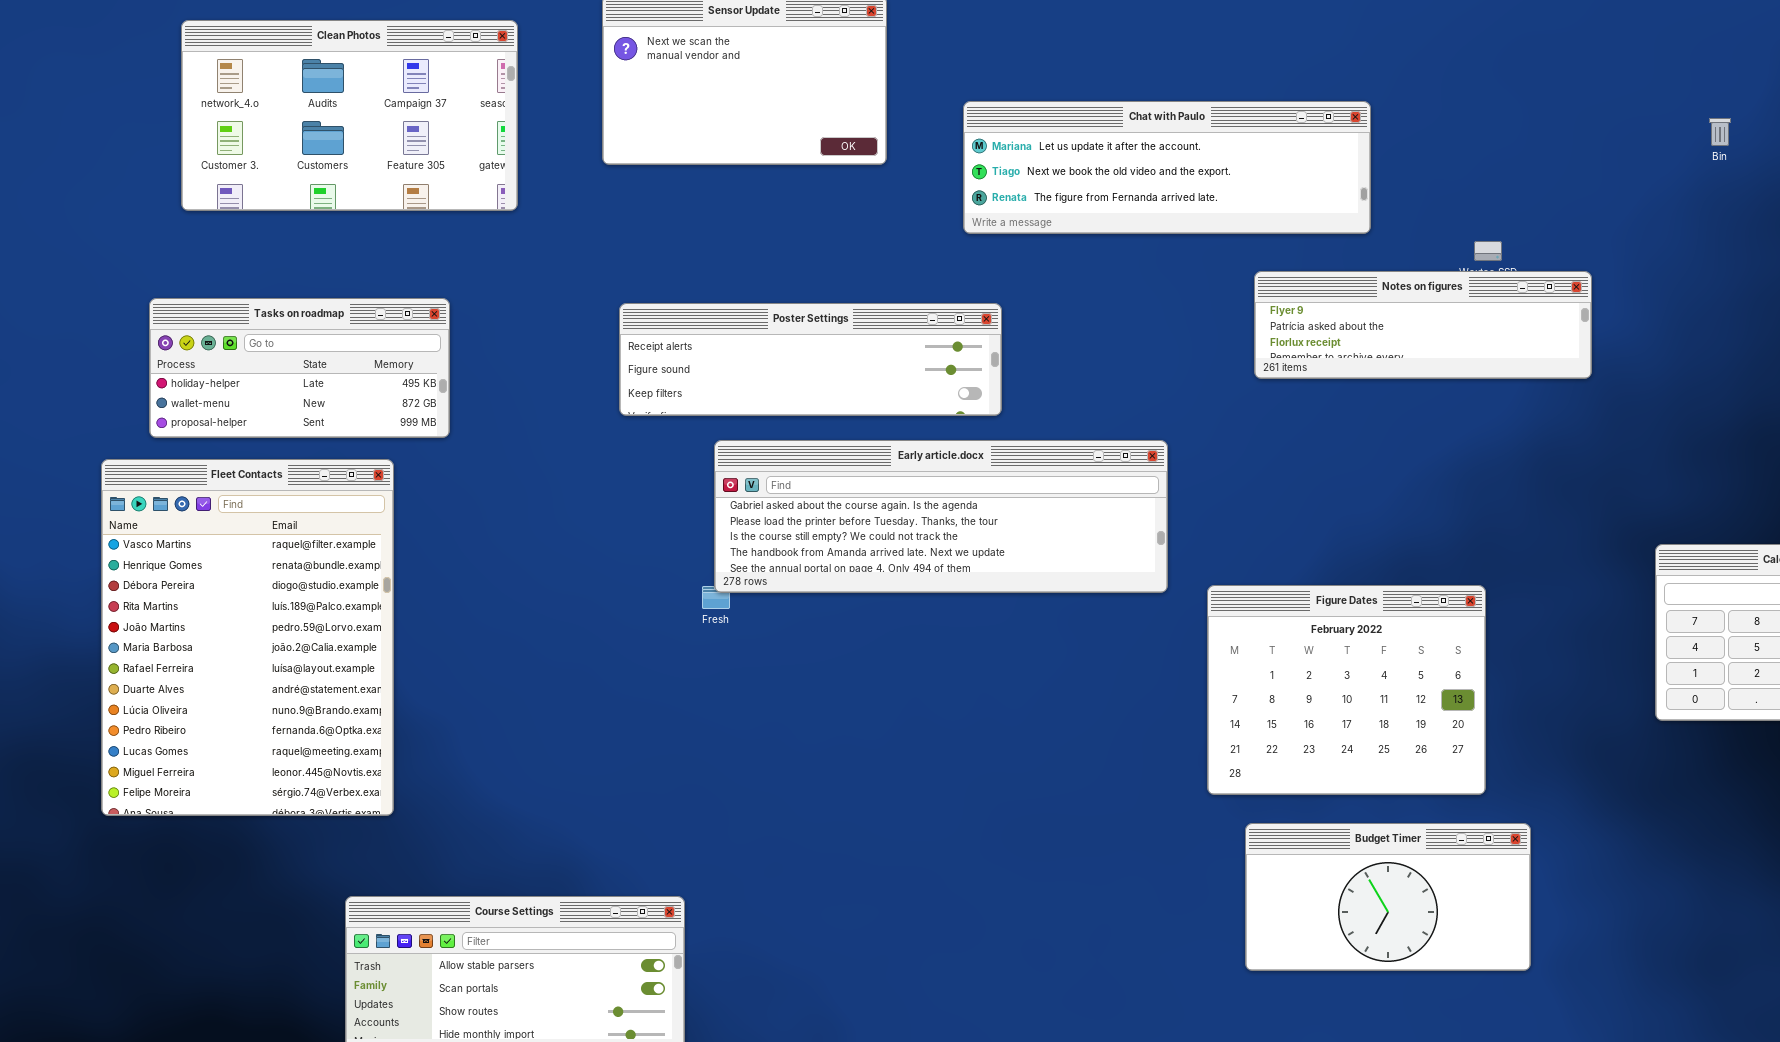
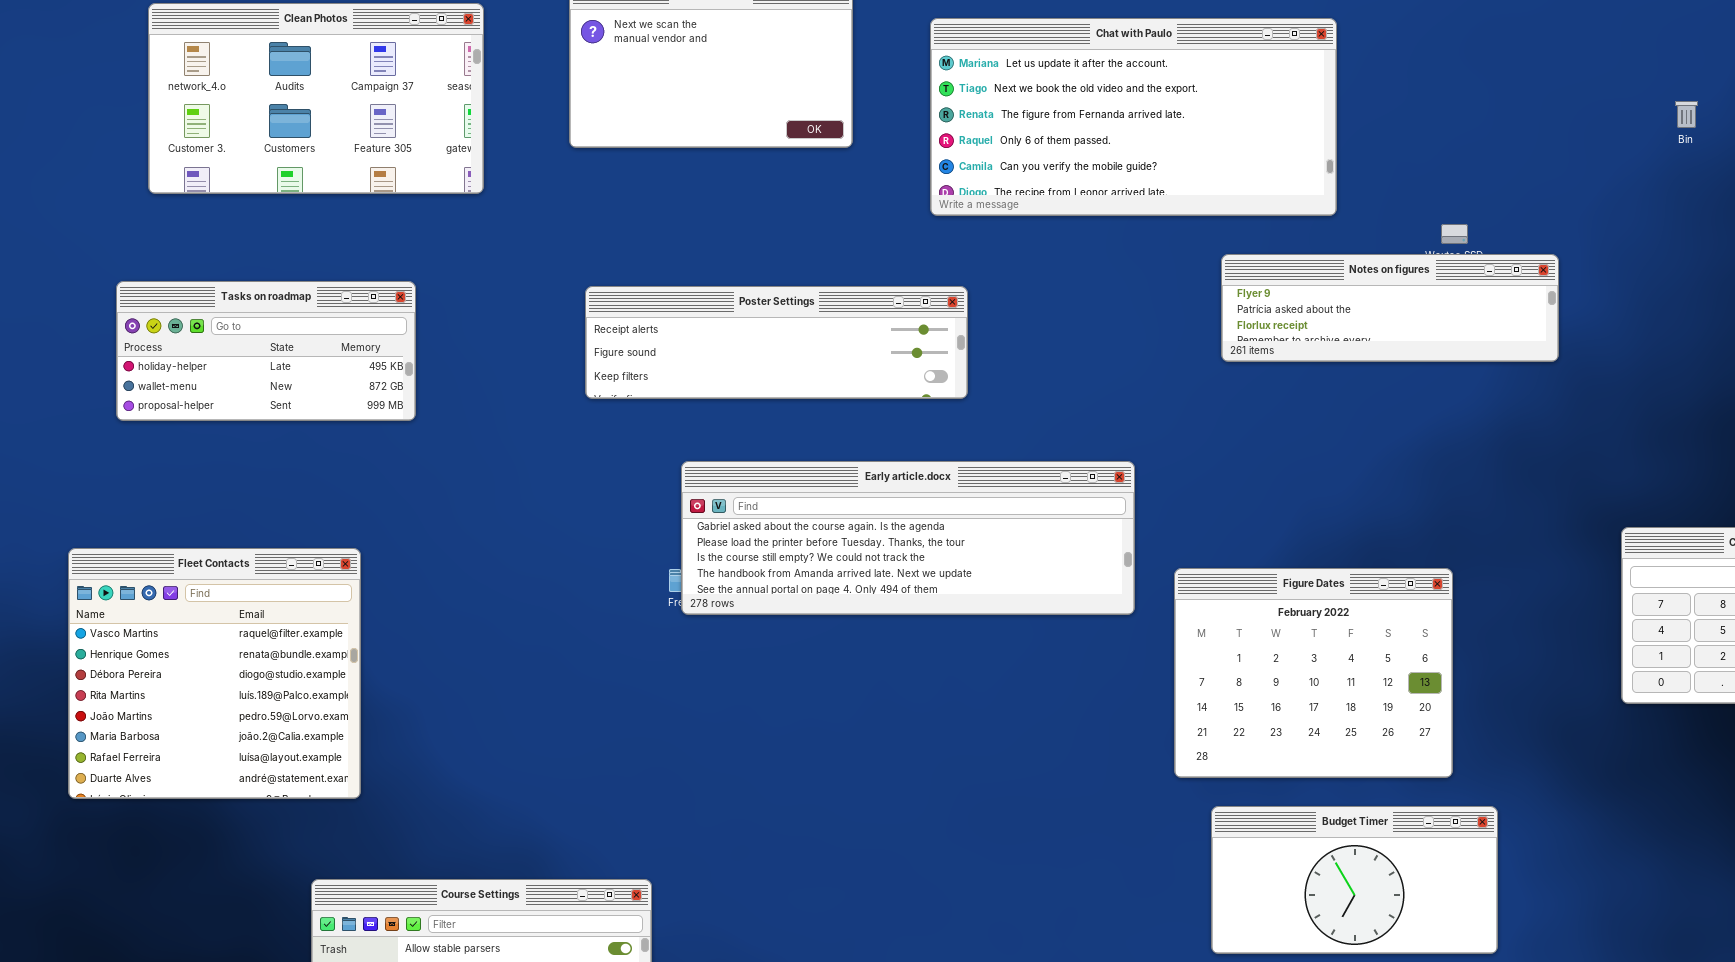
Chat with Paulo: [963,101,1371,234] -> [930,18,1337,216], resized
Early article.docx: [714,440,1168,593] -> [681,461,1135,615], moved
Fleet Contacts: [101,459,394,816] -> [68,548,361,799], resized

